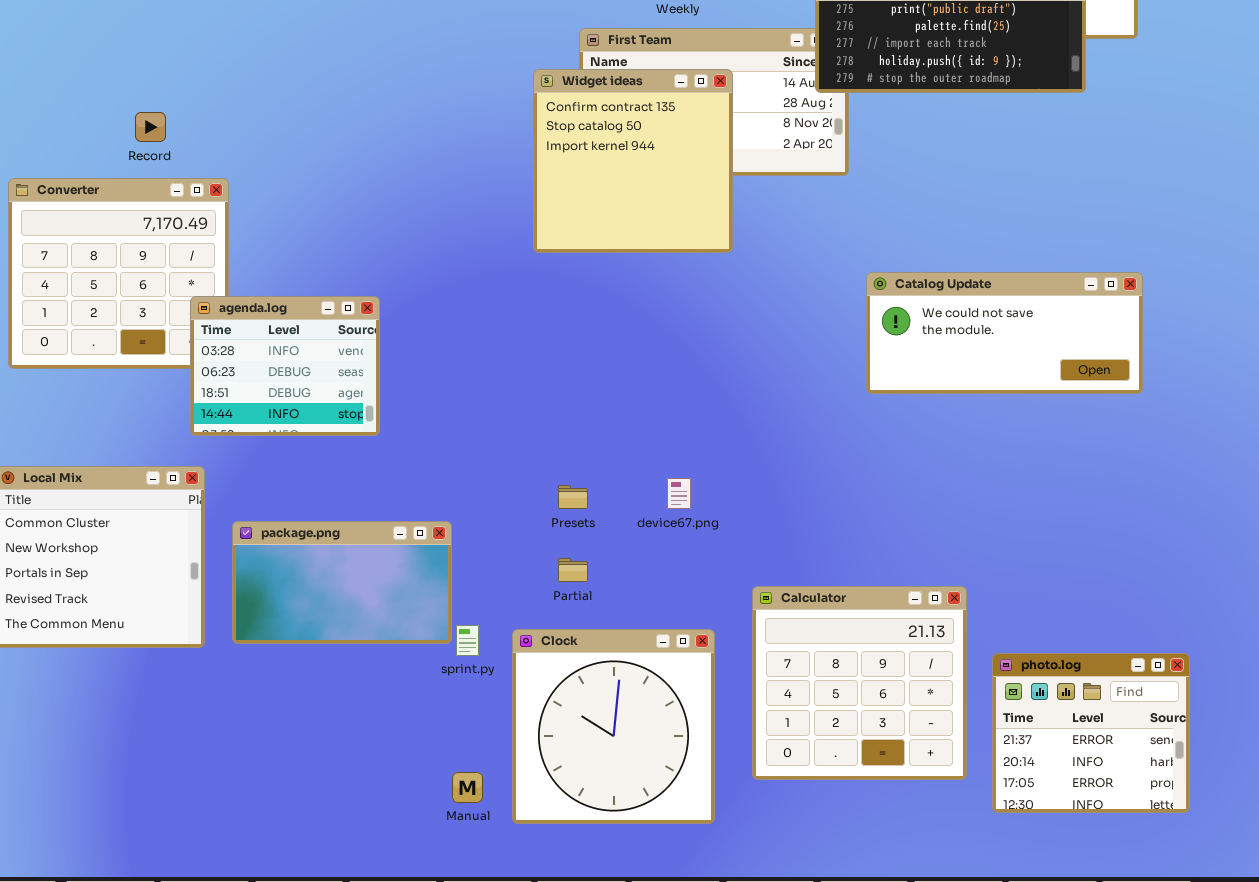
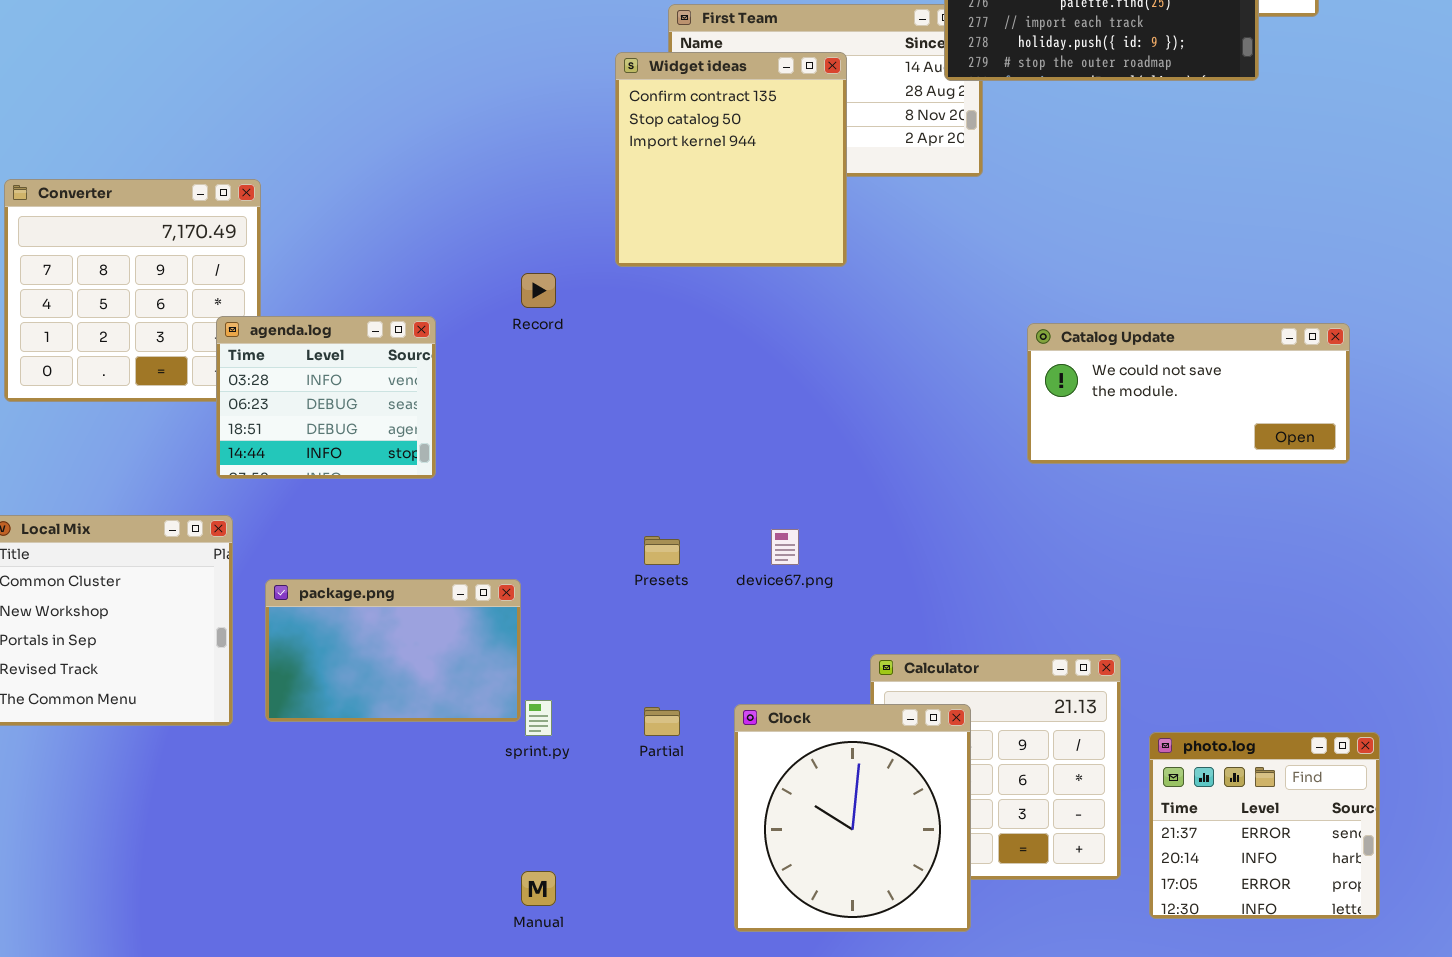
Record: [135,112,166,142] -> [521,273,556,308], moved
Catalog Update: [866,272,1143,394] -> [1027,323,1350,464], moved
Partial: [558,558,588,582] -> [644,707,680,736], moved
Clock: [512,629,715,824] -> [734,704,971,932], moved

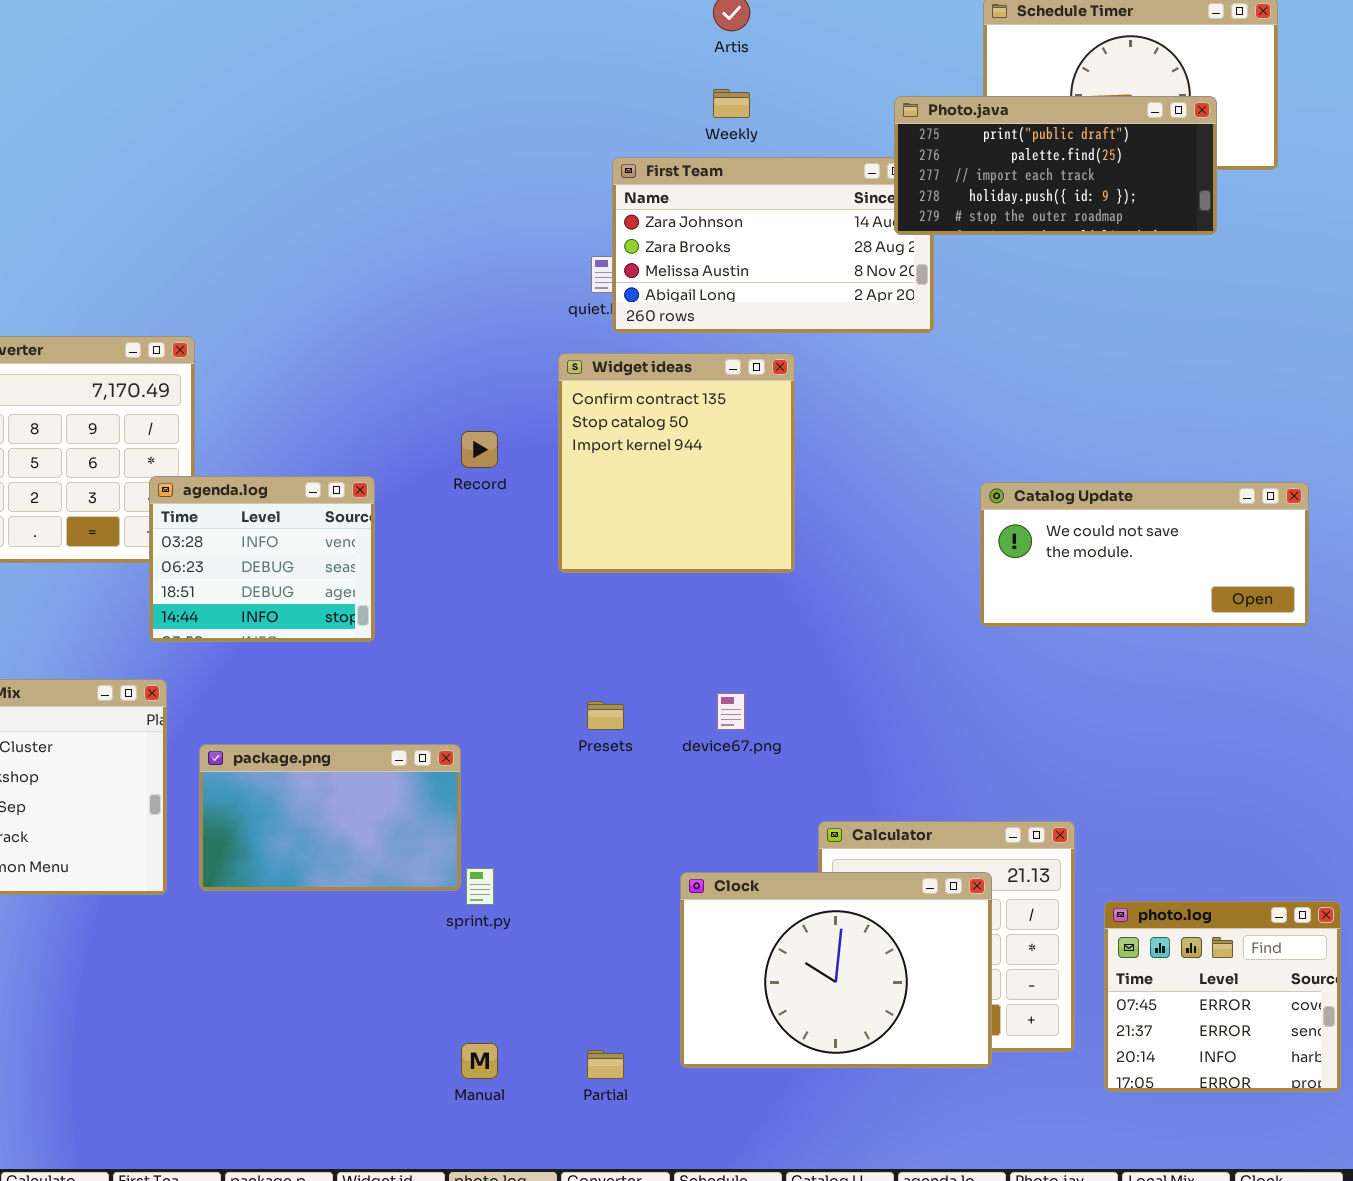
Widget ideas: [615,52,847,267] -> [558,353,795,573], moved
Clock: [734,704,971,932] -> [680,872,992,1068], resized
Partial: [644,707,680,736] -> [587,1050,624,1079], moved
photo.log: [1149,732,1380,919] -> [1104,901,1341,1092], scrolled up 1 row

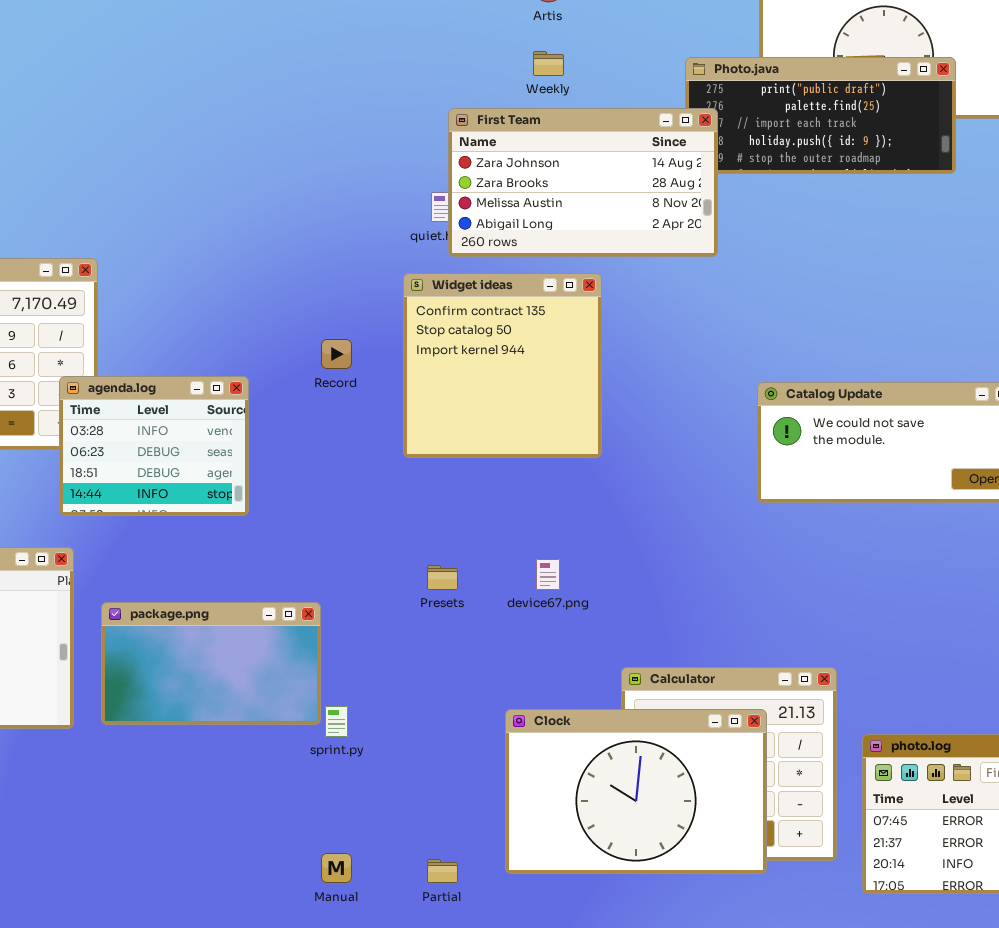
First Team: [612,157,934,333] -> [448,108,718,257], raised

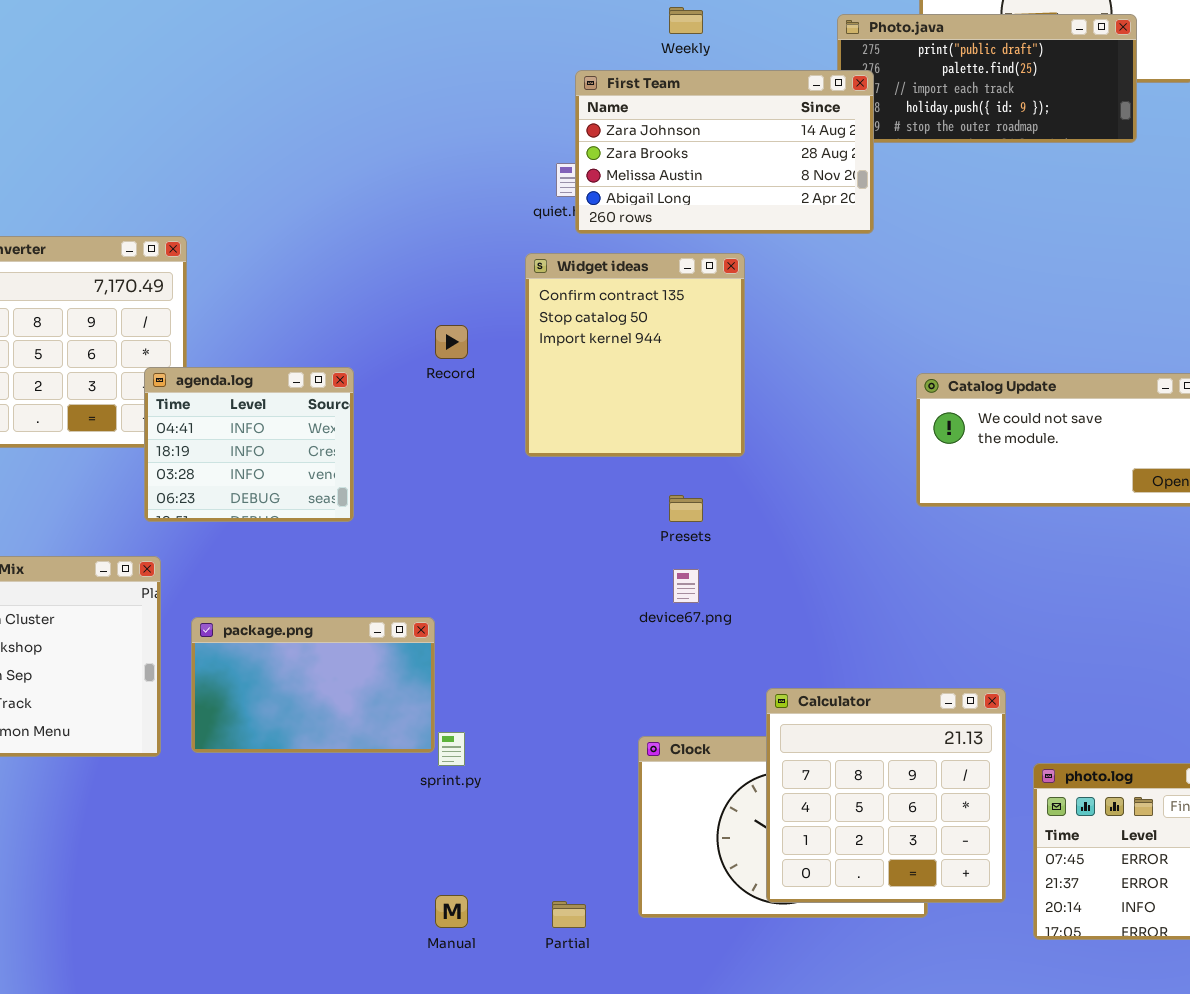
agenda.log: [59,376,249,516] -> [144,367,354,522], scrolled up 2 rows
Presets: [427,565,458,590] -> [669,495,703,522], moved
Calculator: [621,667,837,861] -> [766,688,1006,903], raised

